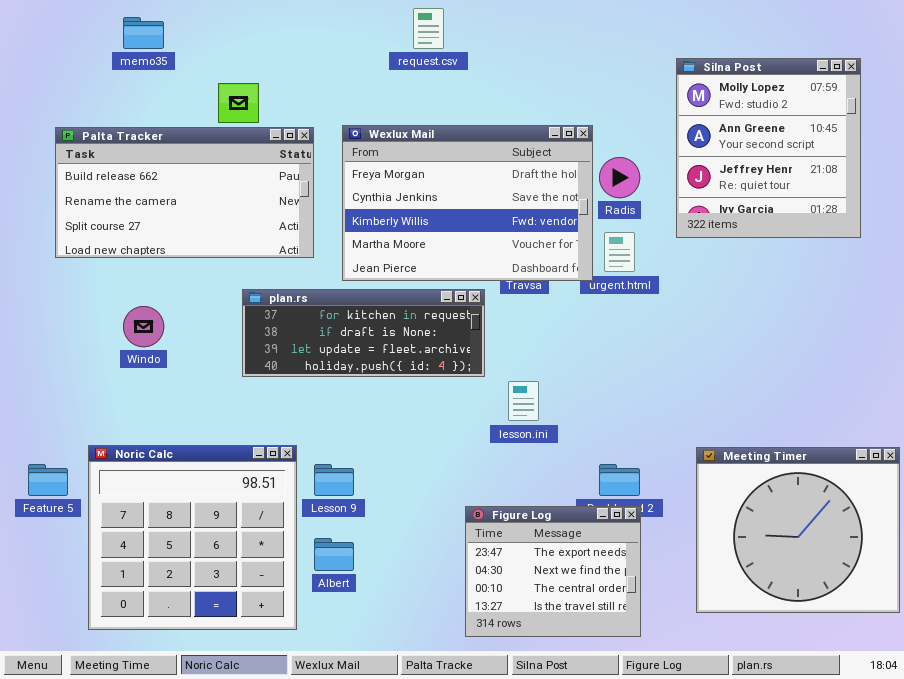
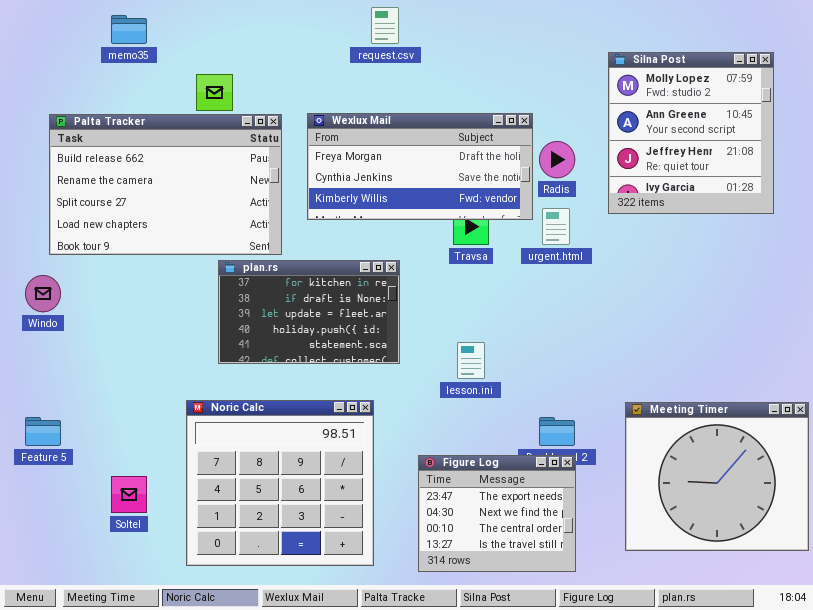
Wexlux Mail: [342,125,593,281] -> [307,113,533,220], resized
Palta Tracker: [55,127,314,258] -> [49,114,282,255], resized
plan.rs: [242,289,485,377] -> [218,260,400,364], resized
Windo: [123,306,164,347] -> [25,275,61,312], moved
Noric Calc: [88,445,297,630] -> [186,400,374,566], moved

